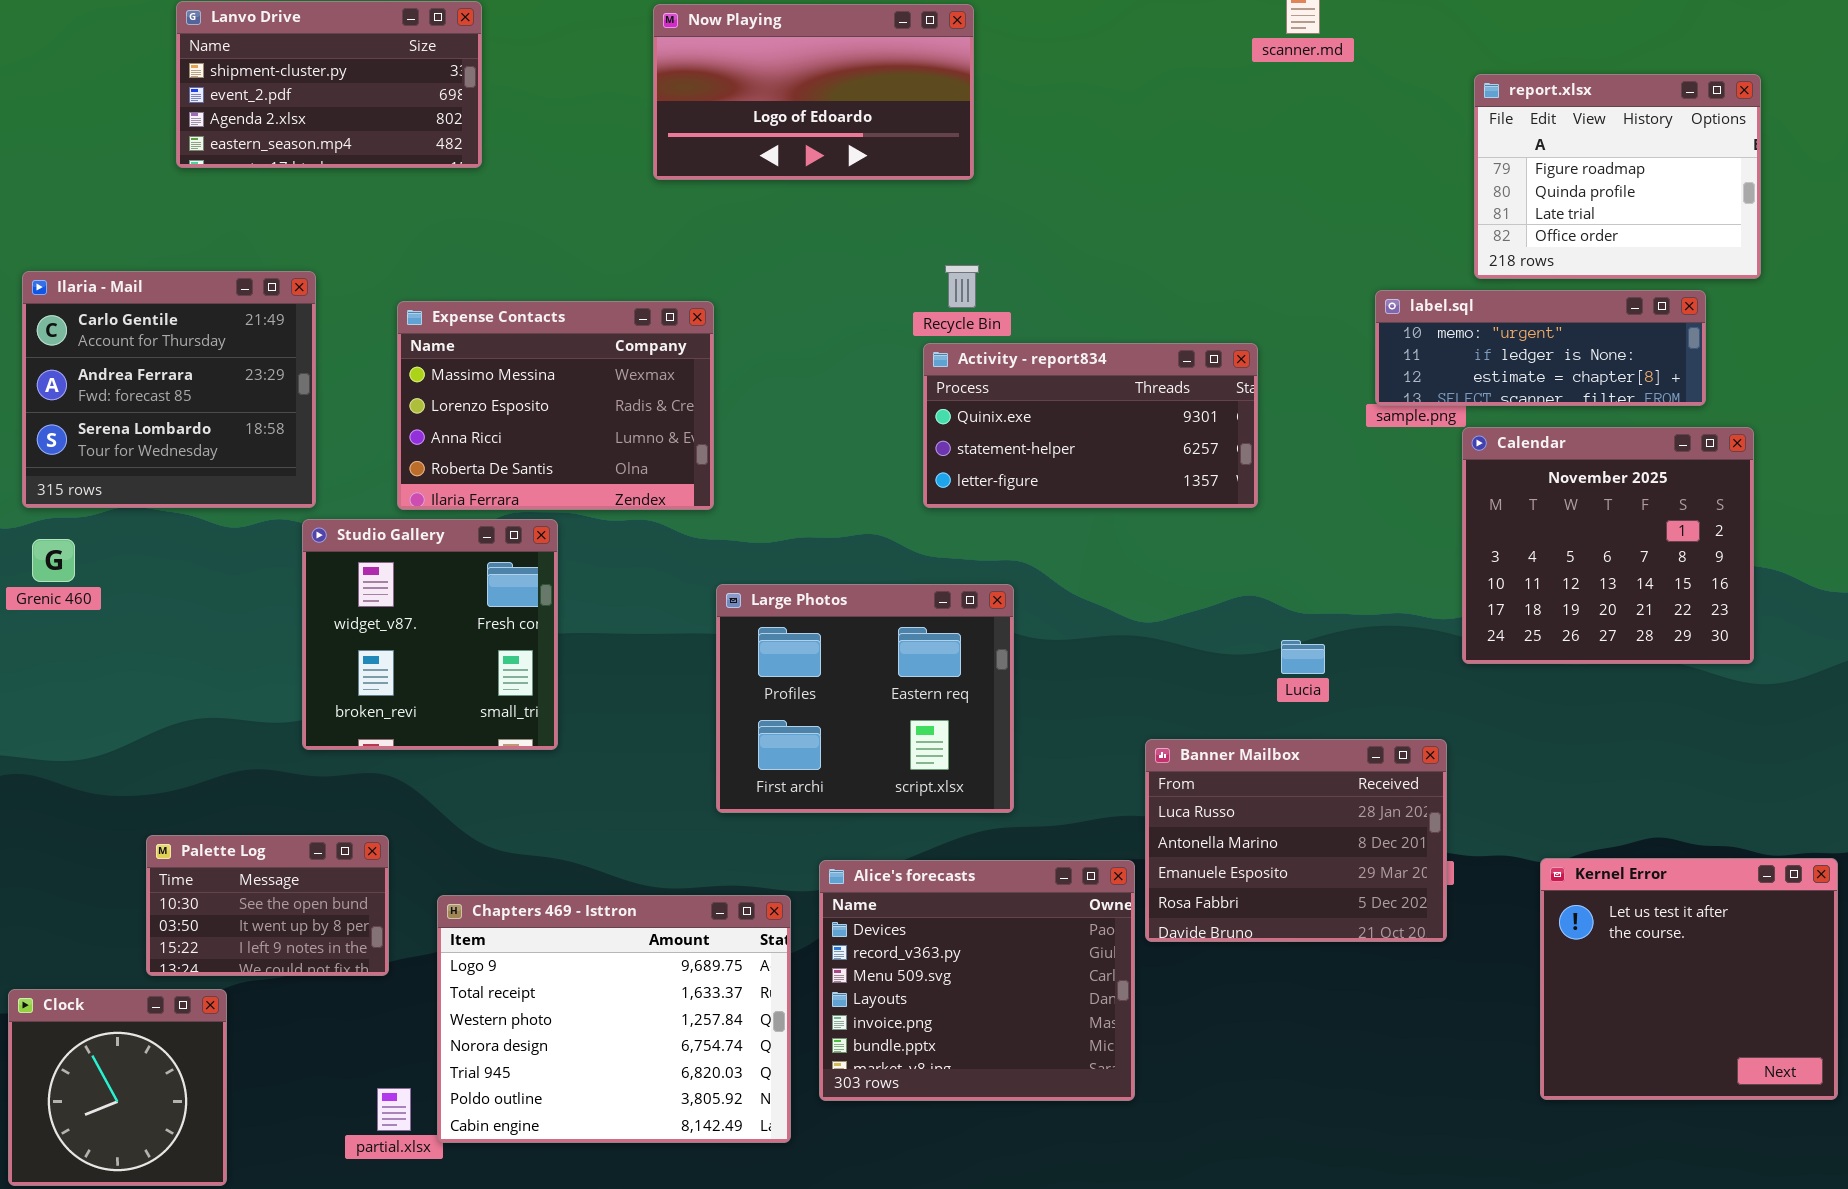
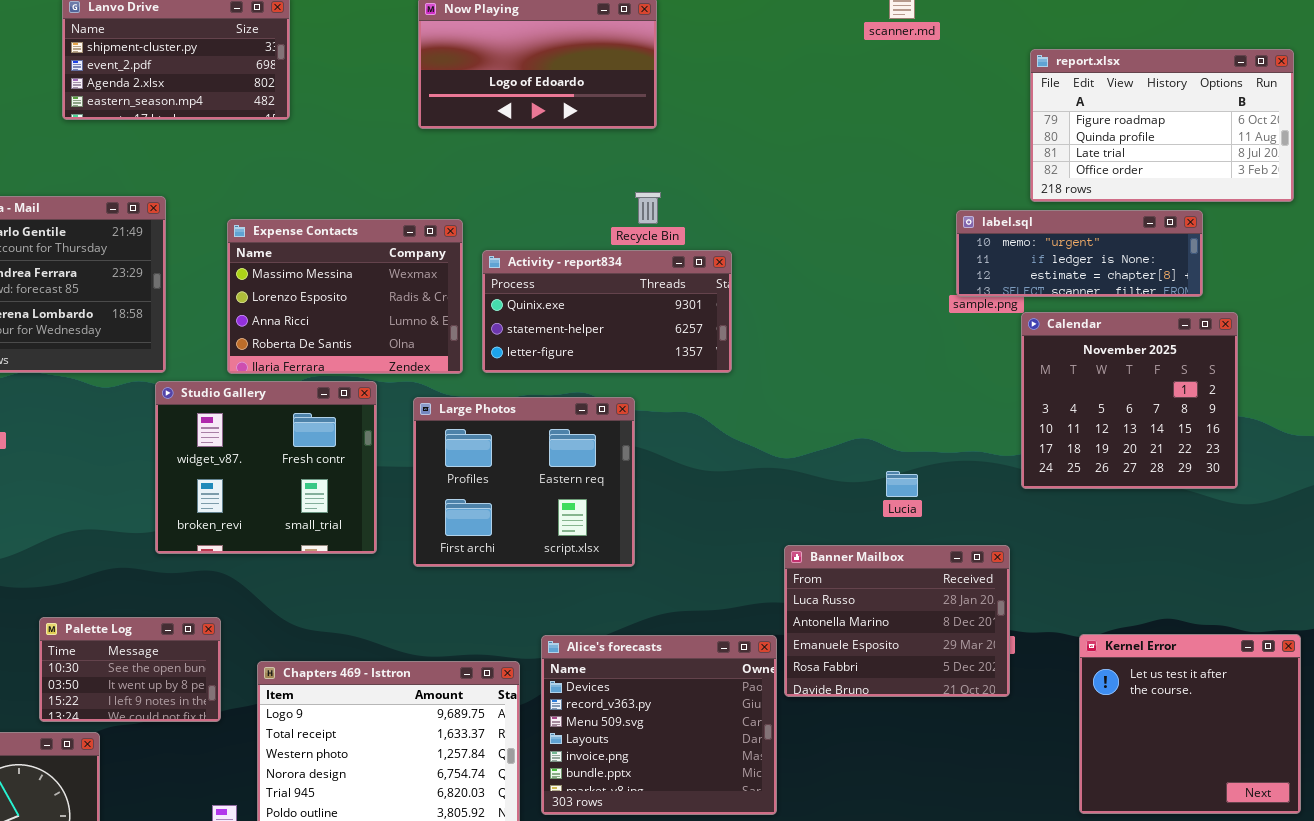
report.xlsx: [1474,74,1761,279] -> [1030,49,1294,202], resized
Activity - report834: [923,343,1258,508] -> [482,250,732,373], moved
Studio Gallery: [302,519,558,750] -> [155,381,377,554], resized
Large Photos: [716,584,1014,813] -> [413,397,635,567], moved

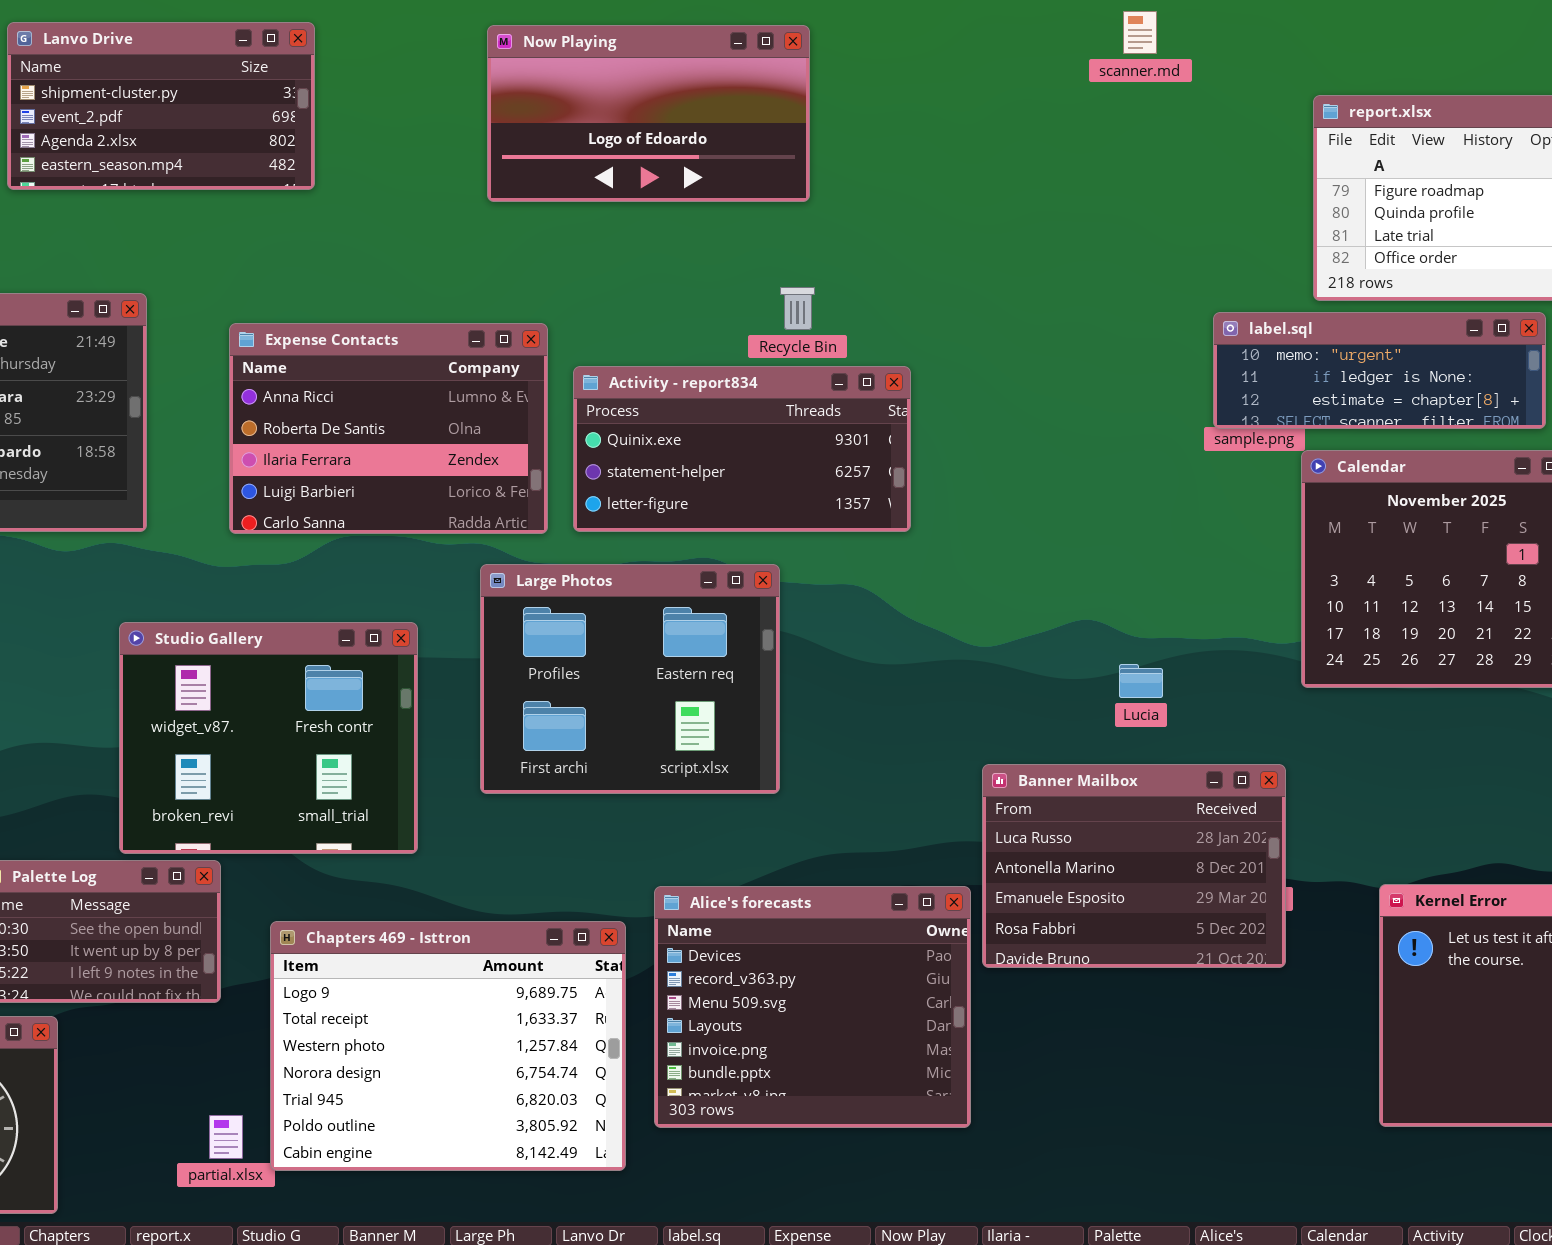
Expense Contacts: [227,219,463,374] -> [229,323,548,534], scrolled down 2 rows
Studio Gallery: [155,381,377,554] -> [119,622,418,854], moved

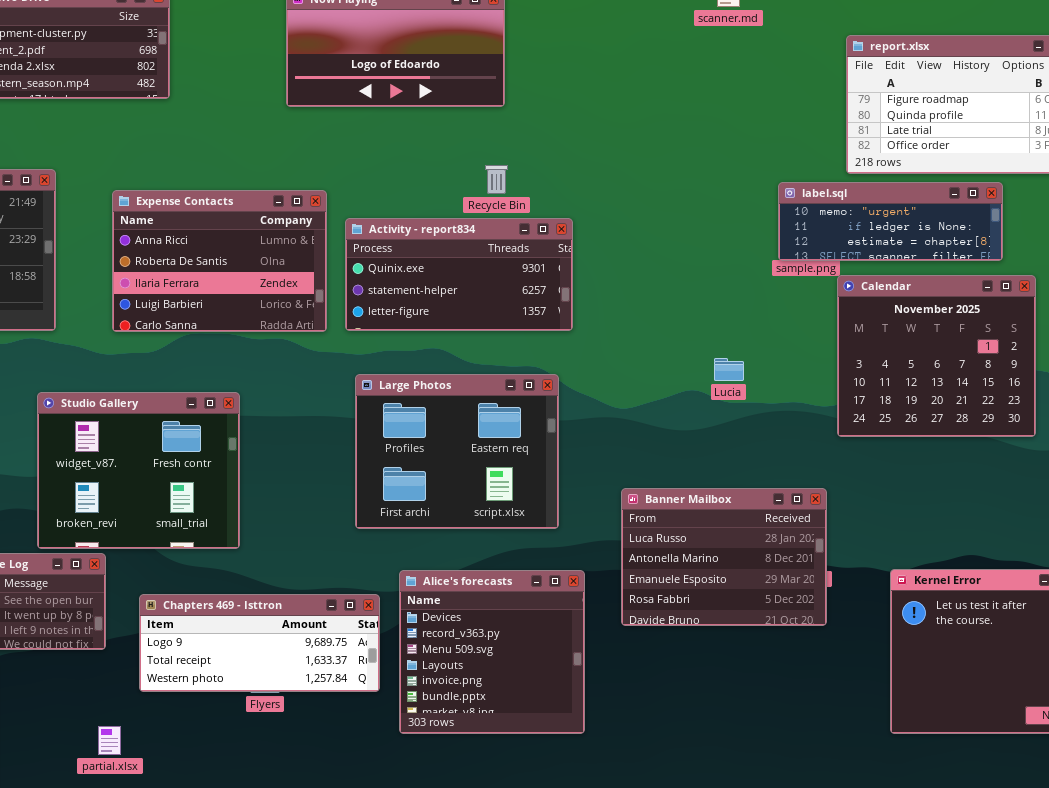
Large Photos: [480,564,780,794] -> [355,374,559,529], moved
Lucia: [1119,664,1163,698] -> [714,358,744,381], moved
Alice's forecasts: [654,886,971,1128] -> [399,570,585,734], resized
Chapters 469 - Isttron: [270,921,626,1171] -> [139,594,380,692], resized

